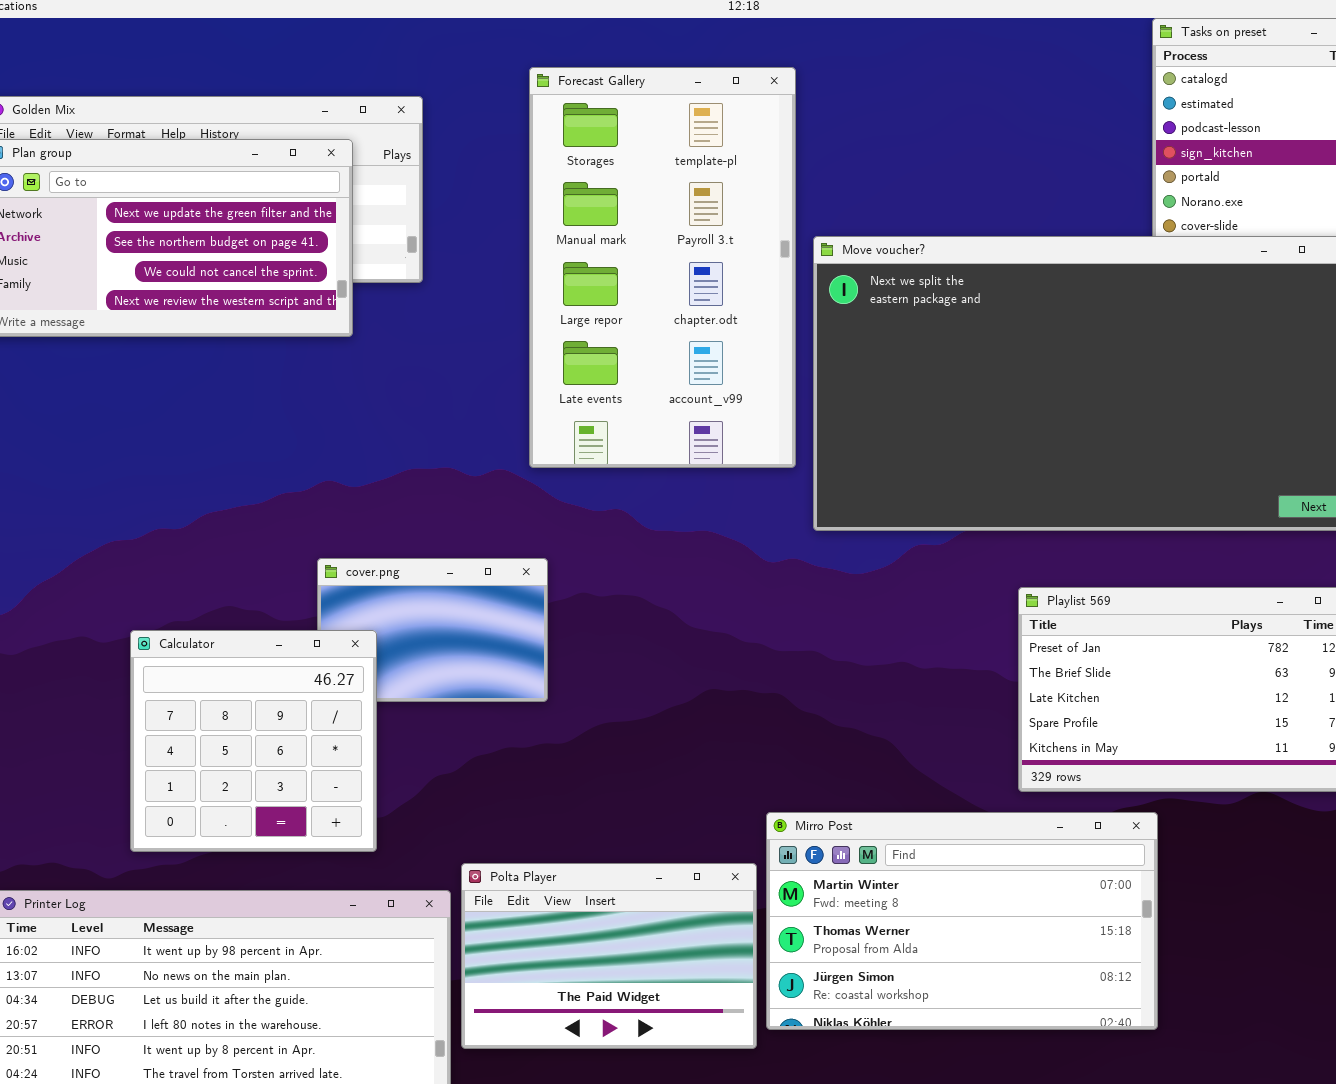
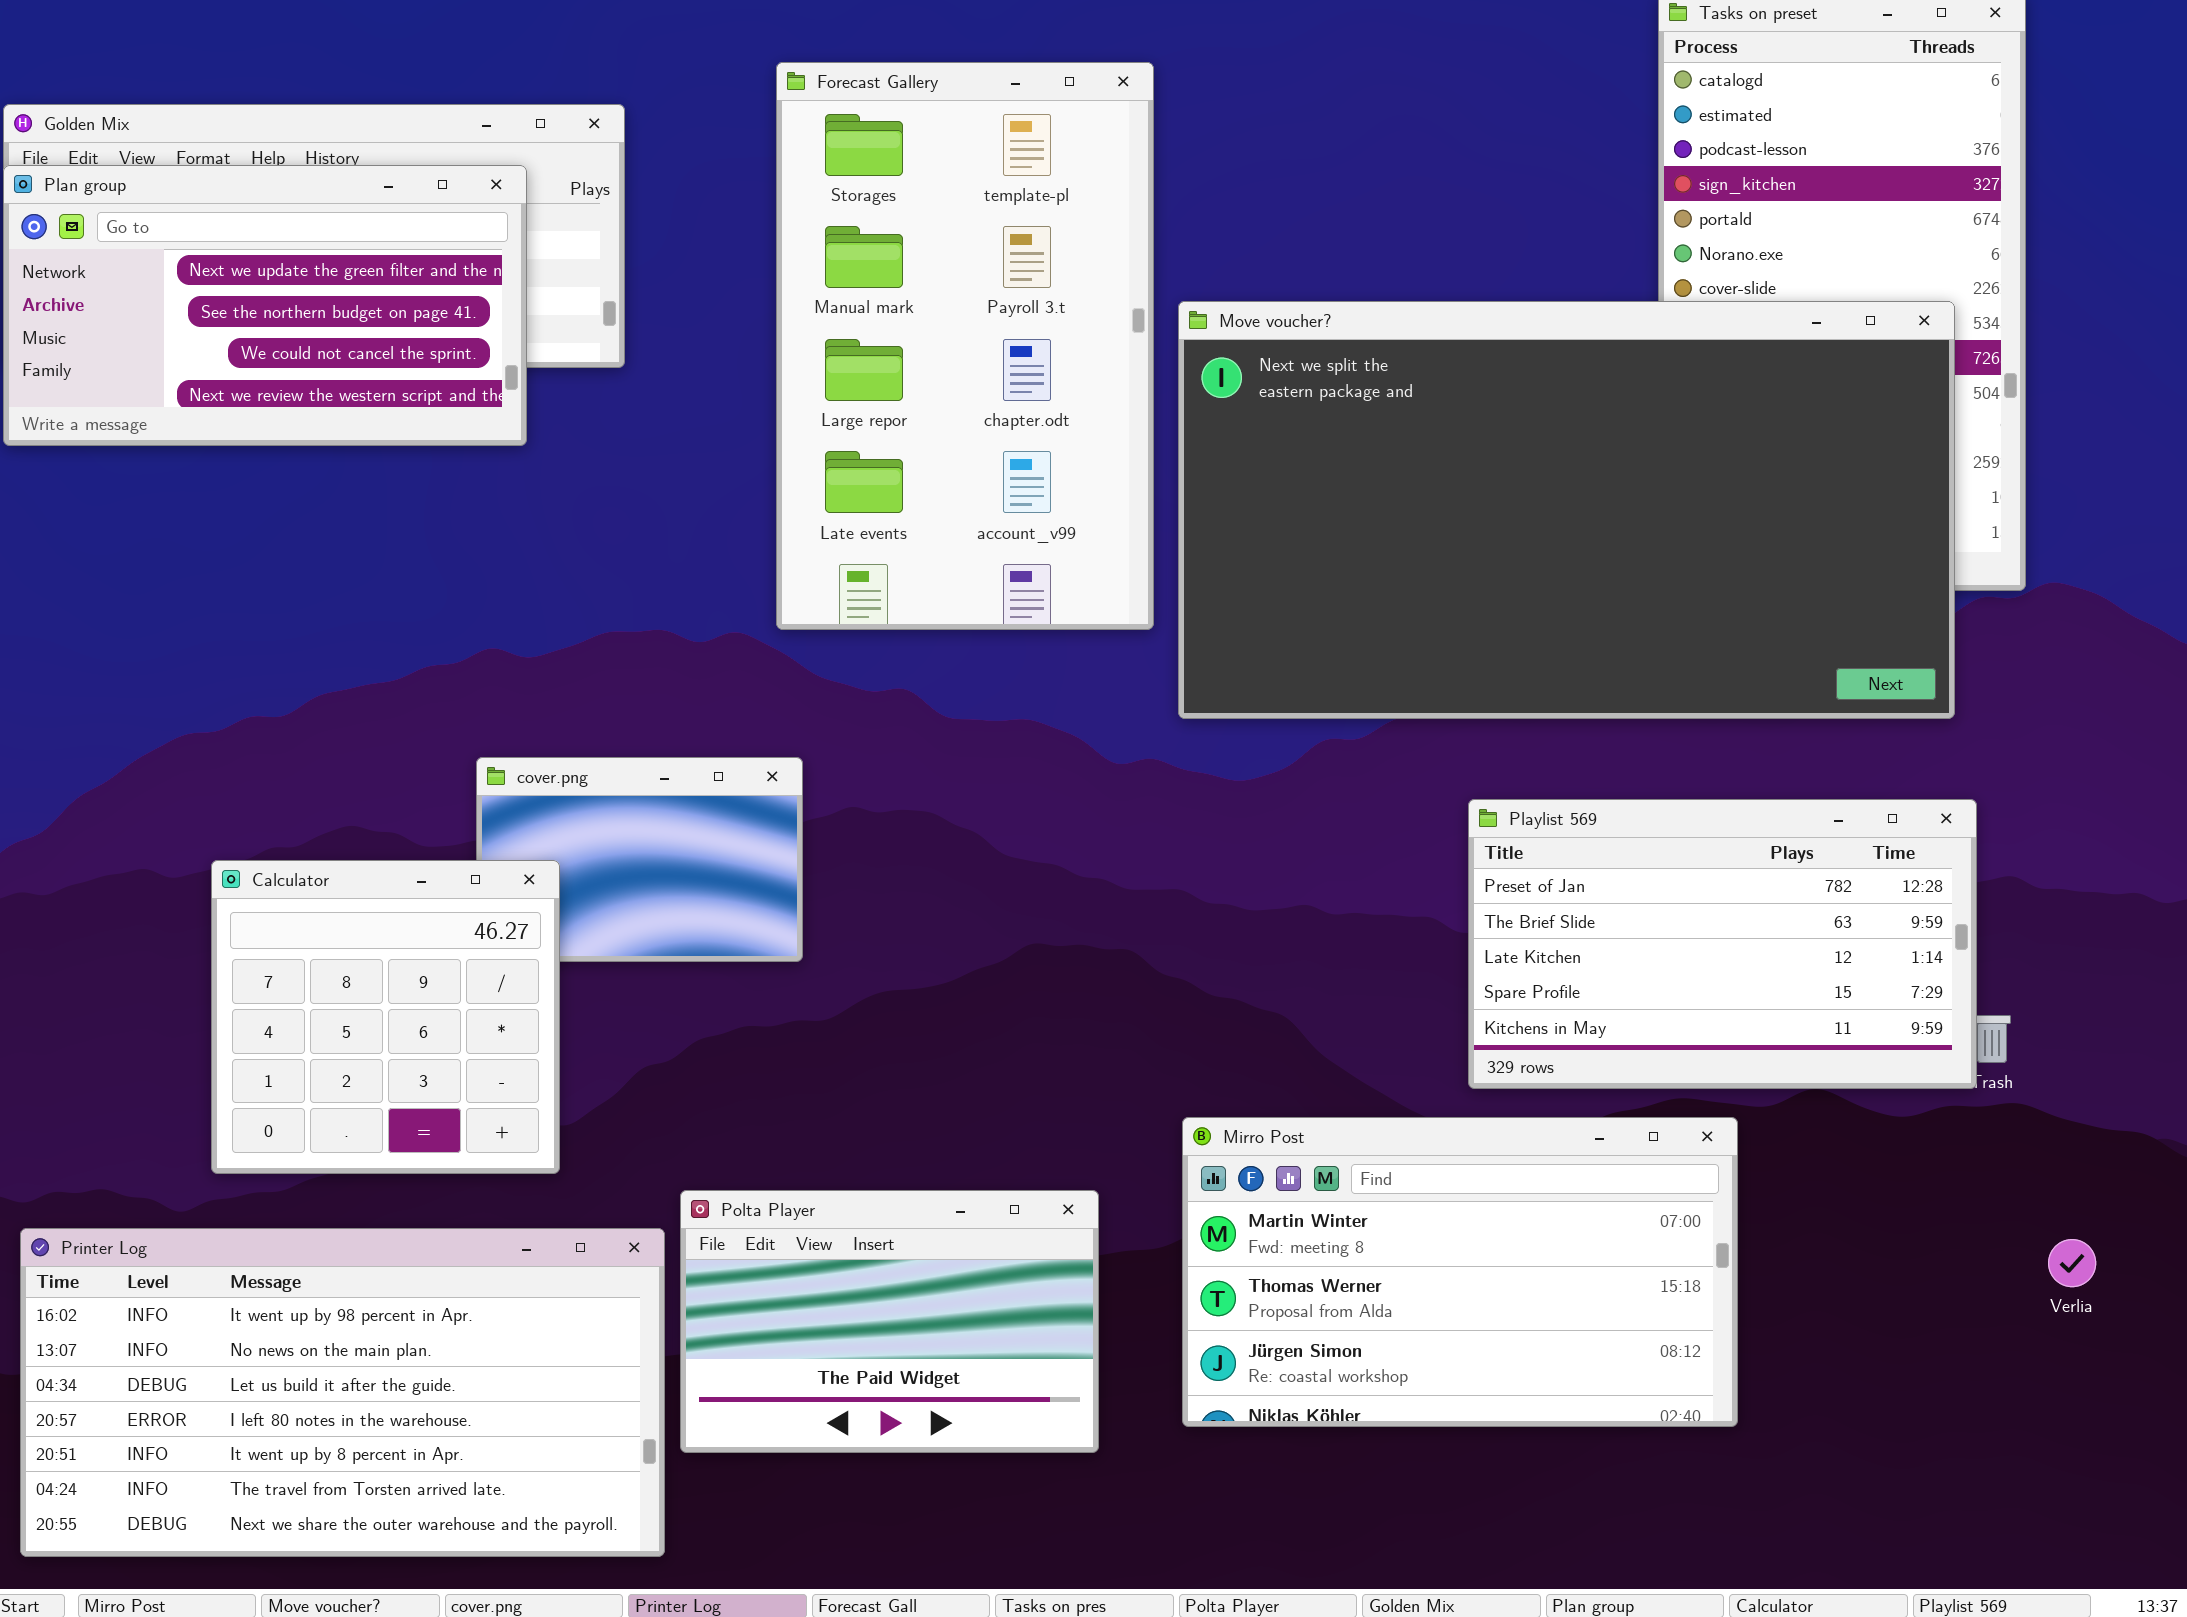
Mirro Post: [766,812,1158,1030] -> [1182,1117,1738,1427], moved

